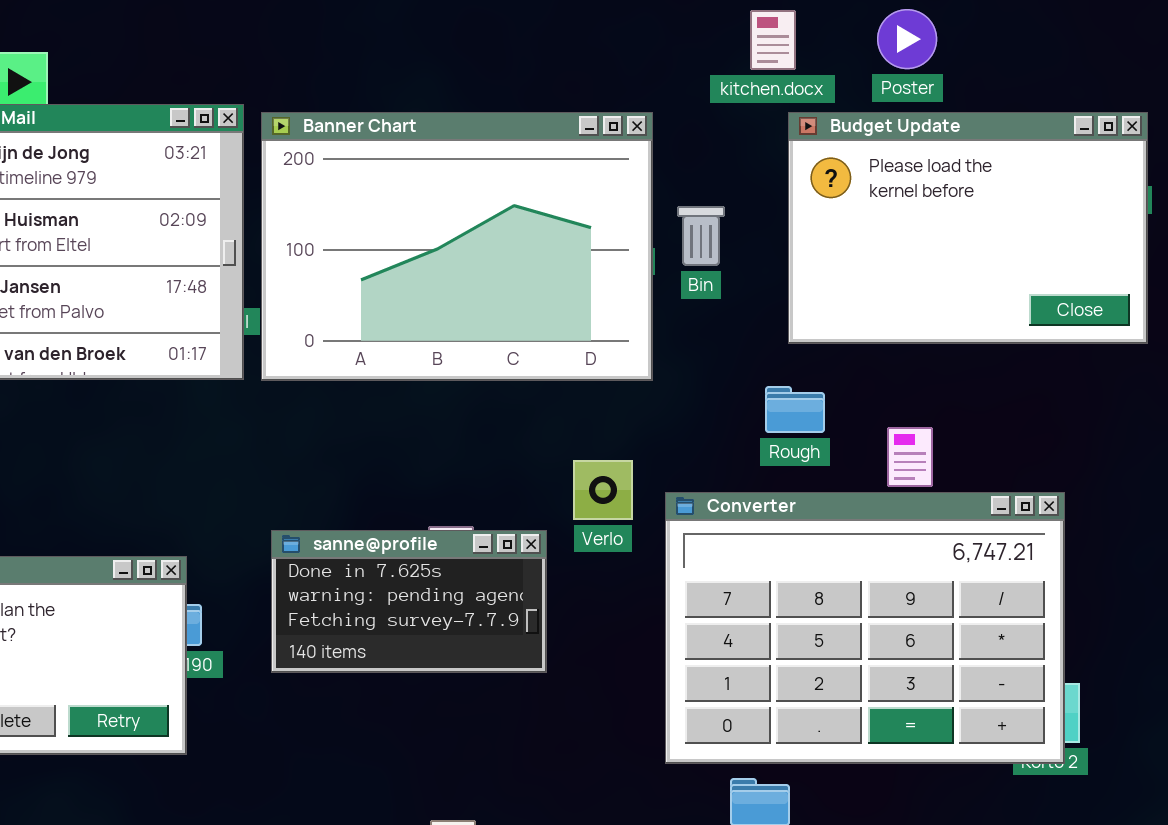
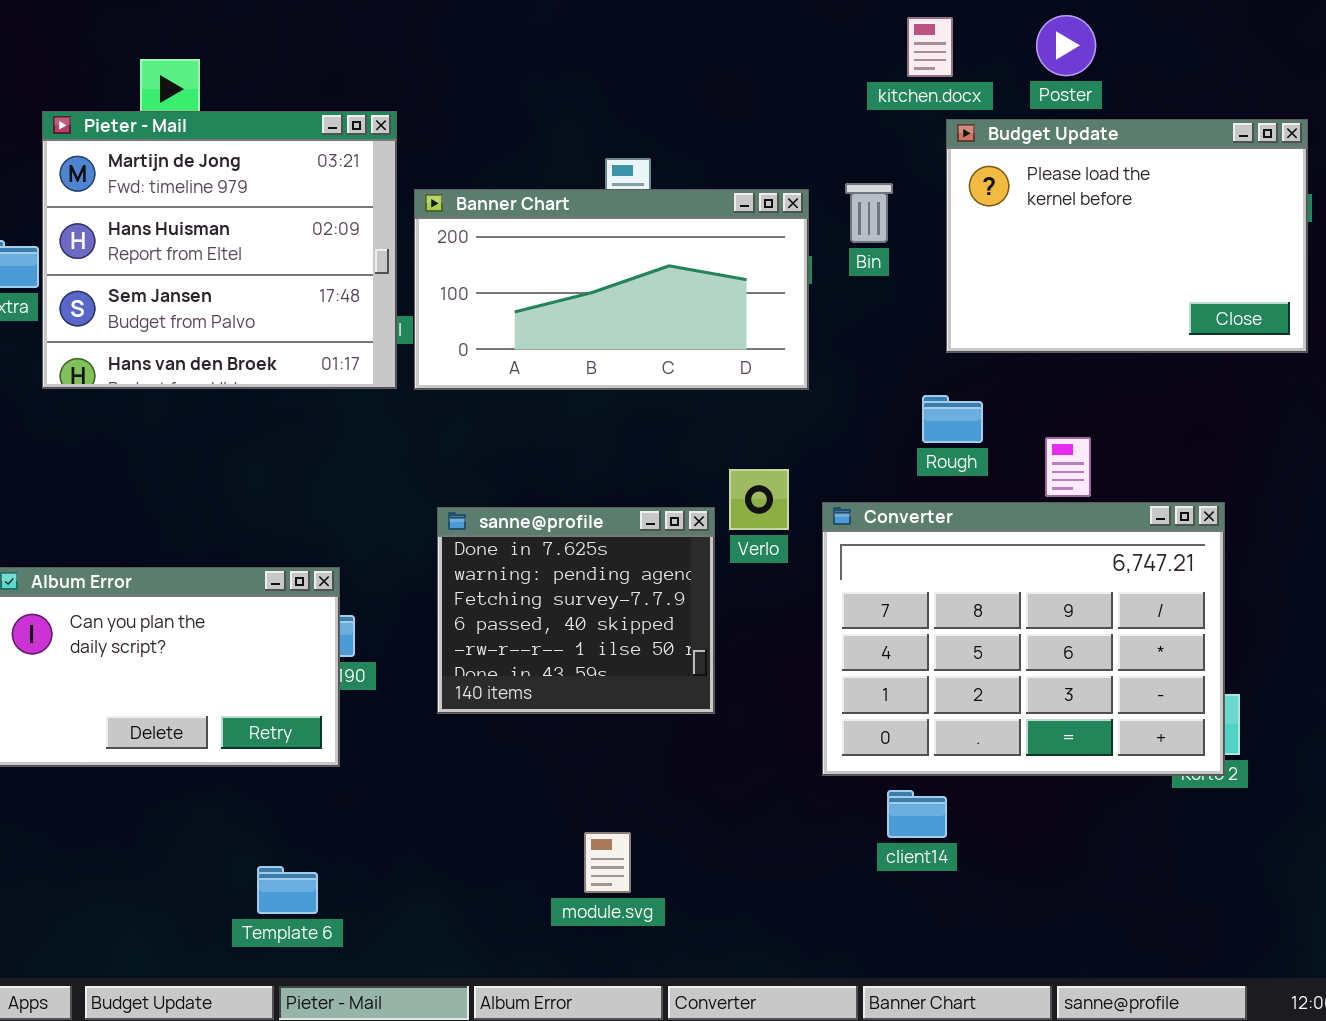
Banner Chart: [261,112,653,381] -> [414,189,809,390], resized
Bin: [677,206,725,266] -> [845,183,893,243], moved
sanne@profile: [271,530,547,673] -> [437,507,715,714], moved, resized

